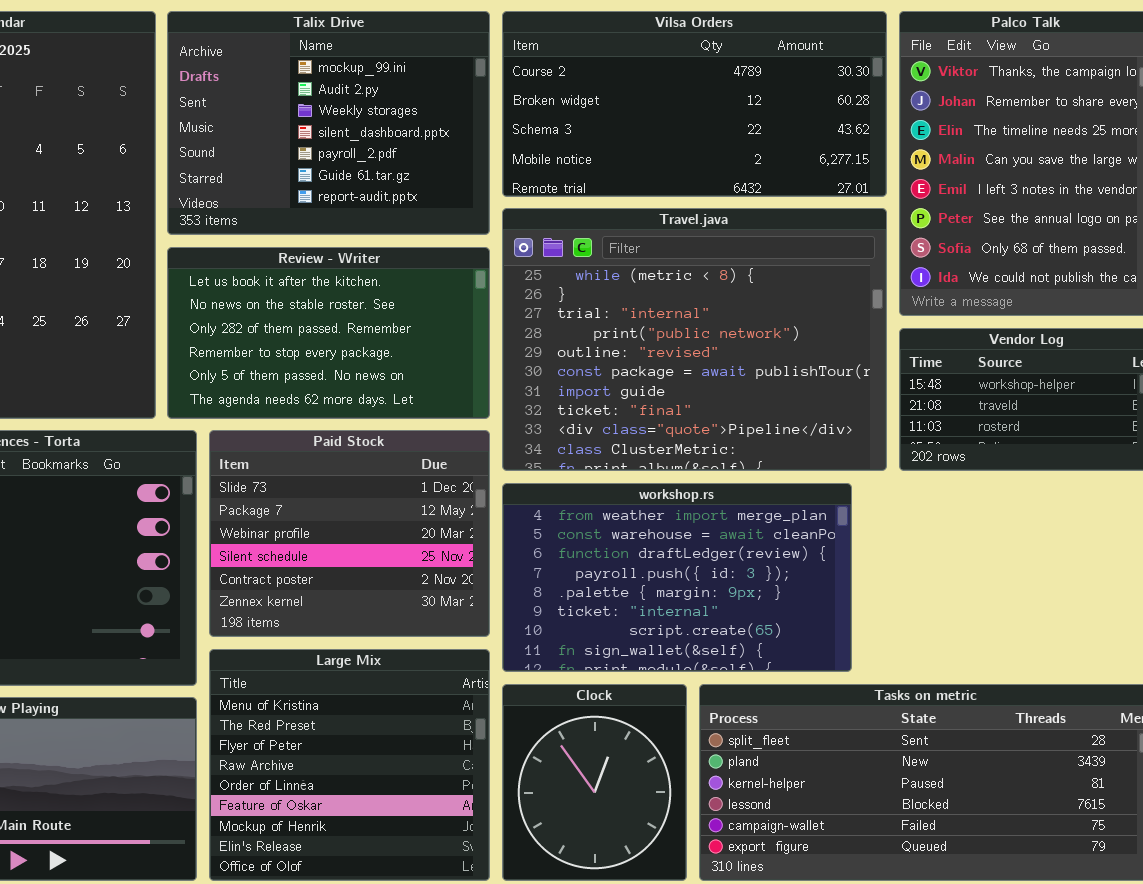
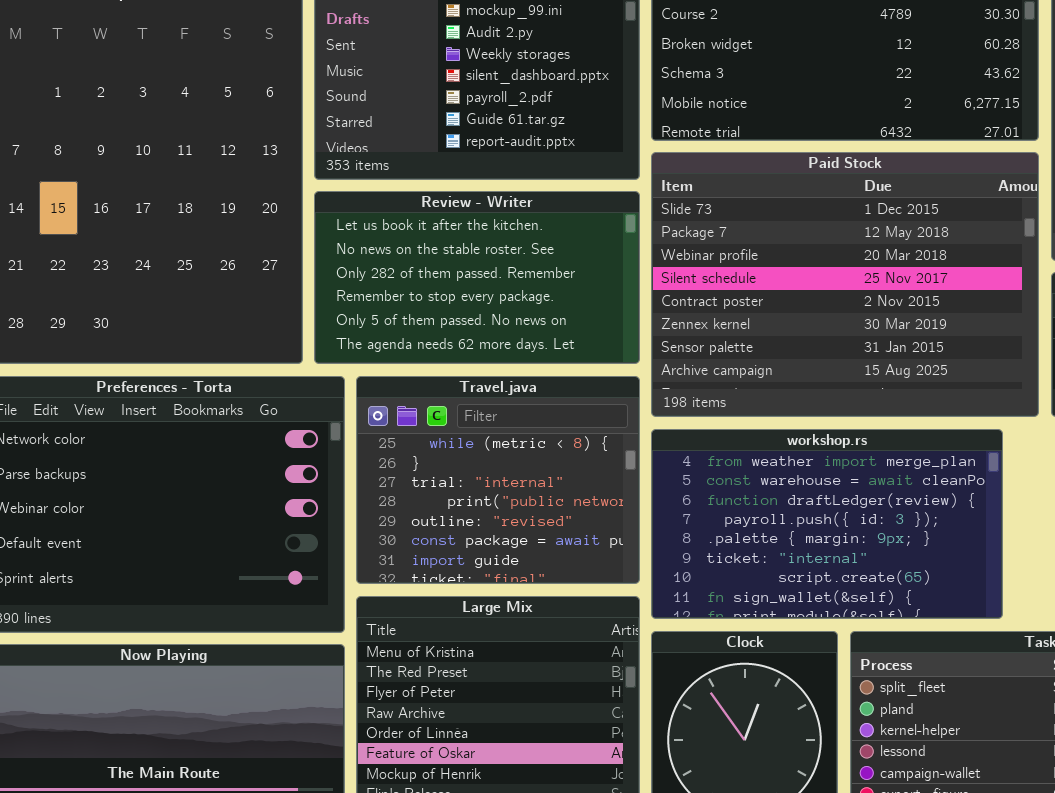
Travel.java: [502,208,887,471] -> [356,376,640,584], moved, resized
Paid Stock: [209,430,490,637] -> [651,152,1039,417], moved, resized

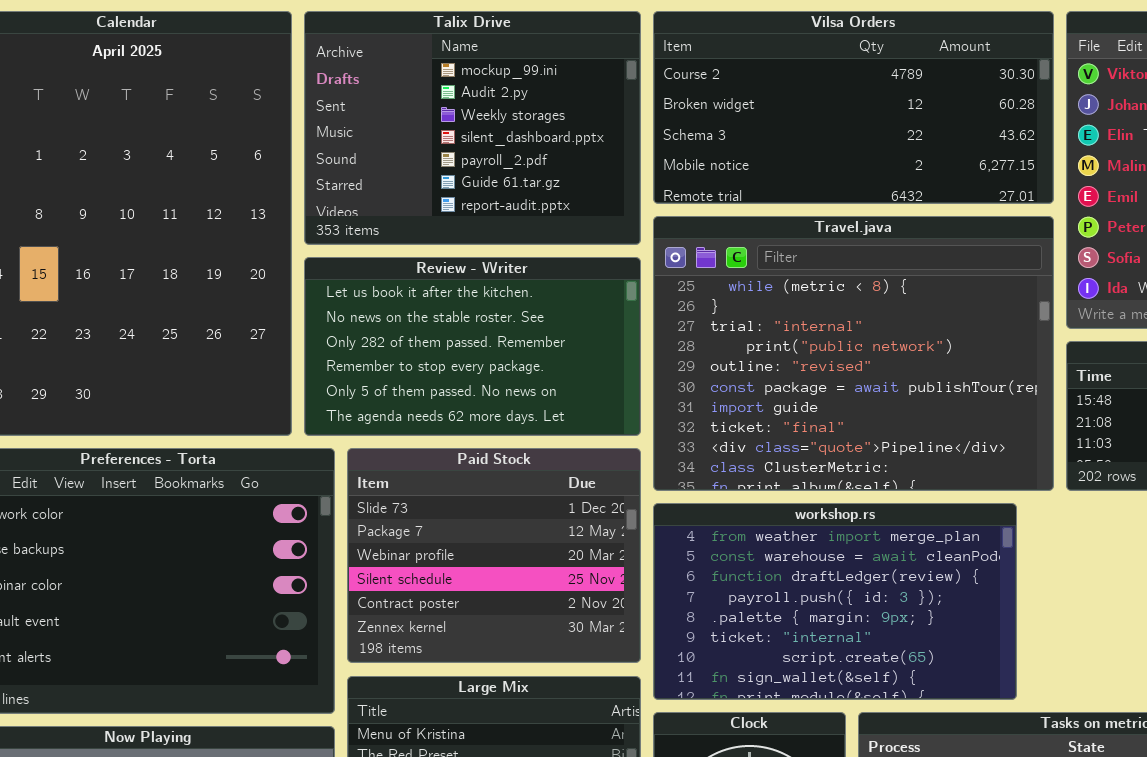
Paid Stock: [651,152,1039,417] -> [347,448,641,663], moved, resized
Travel.java: [356,376,640,584] -> [653,216,1054,491], moved, resized

